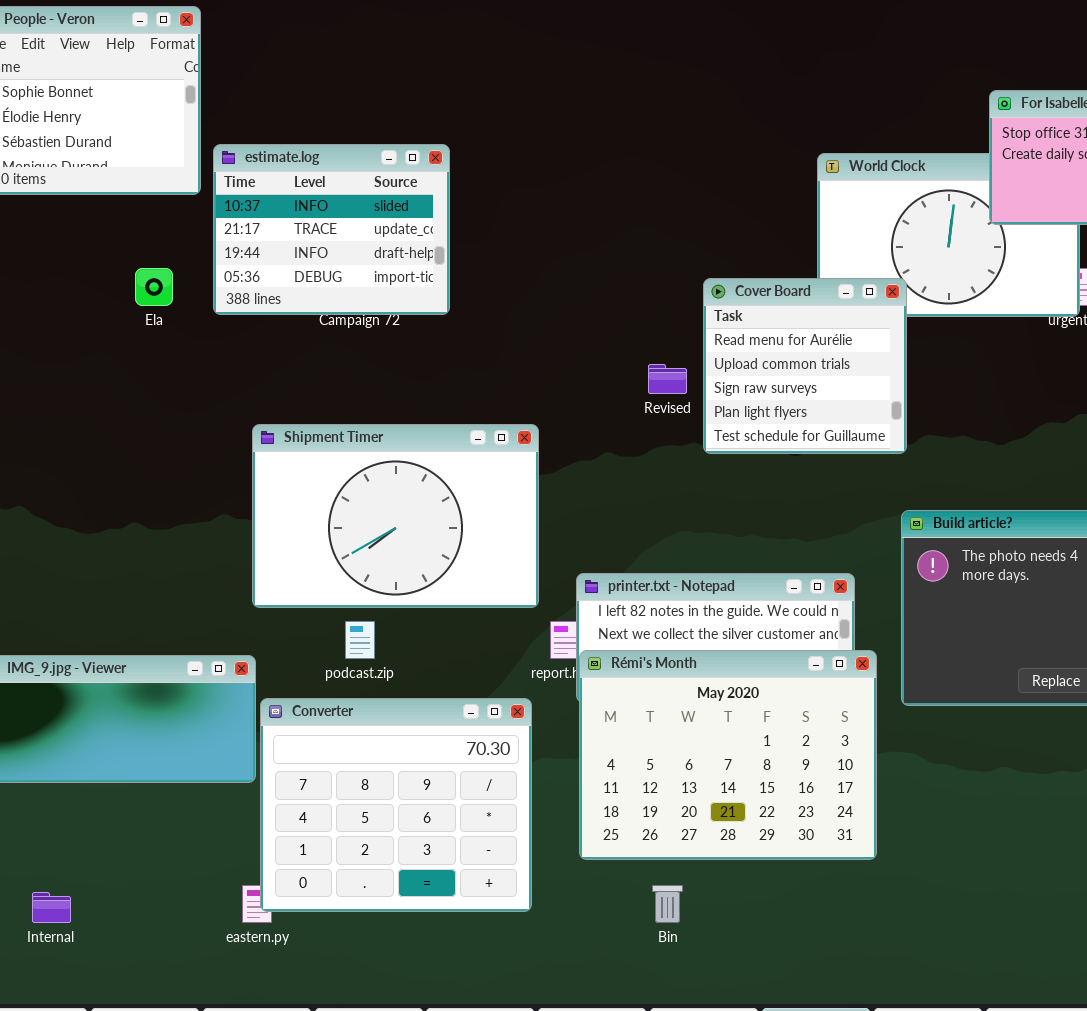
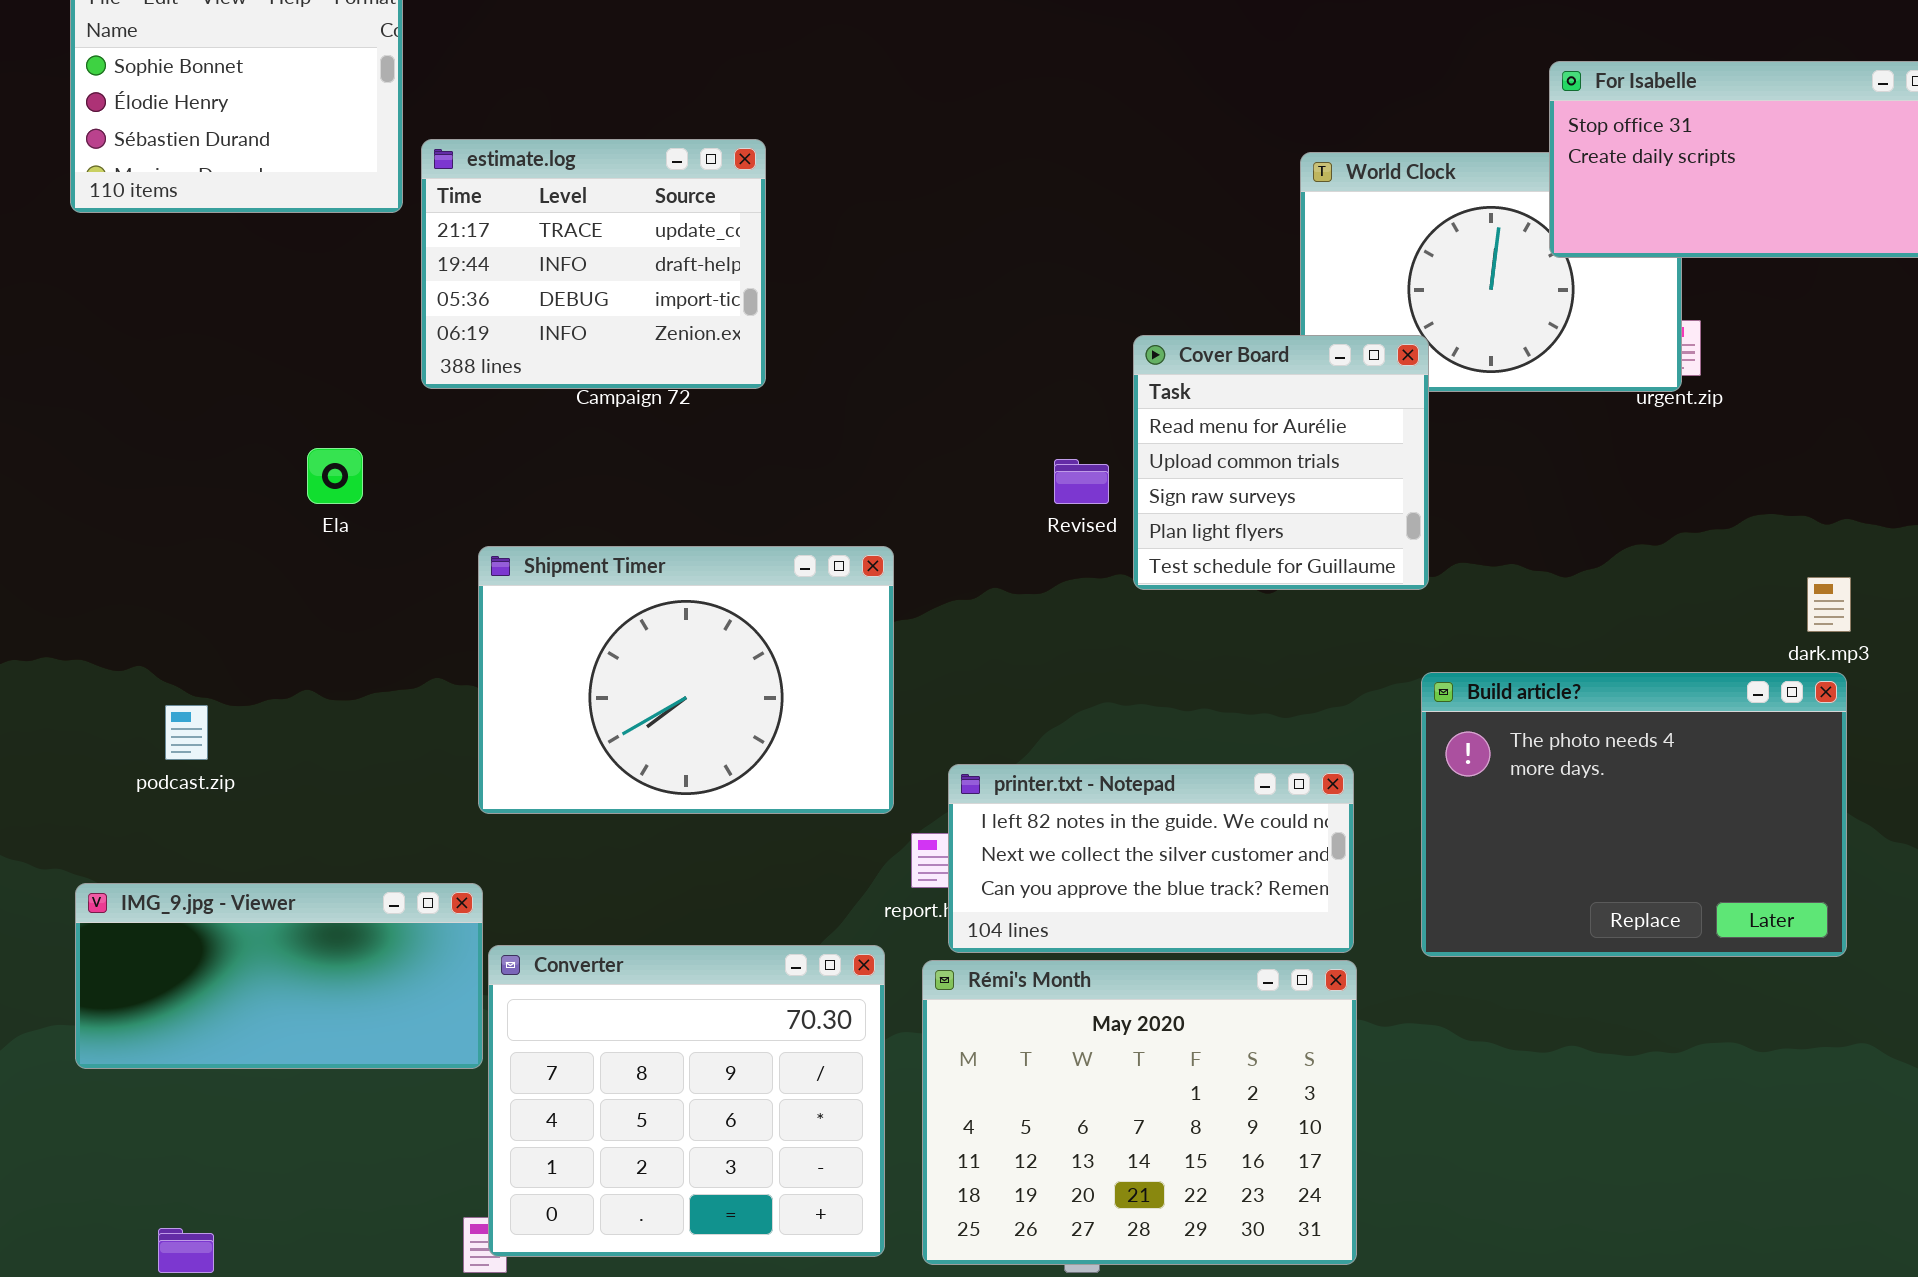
estimate.log: [213,144,450,315] -> [421,139,766,389], scrolled down 1 row
Ela: [135,268,173,306] -> [307,448,363,504], moved
podcast.zip: [345,621,375,659] -> [165,705,208,760], moved
Rémi's Month: [579,650,877,860] -> [922,960,1357,1265], moved

